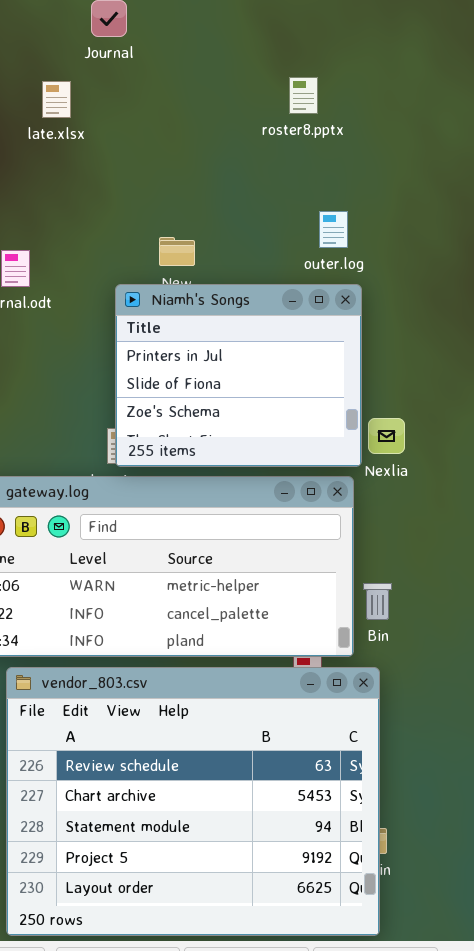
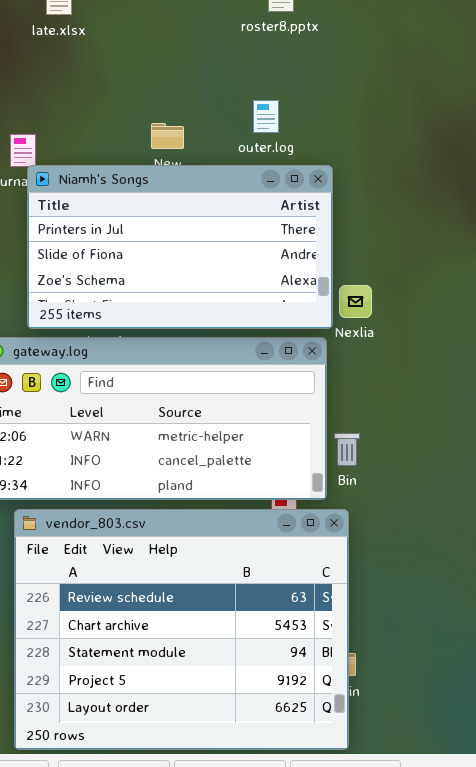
outer.log: [319,211,348,248] -> [253,100,279,133], moved
Niamh's Songs: [115,284,362,467] -> [27,165,333,329], resized

